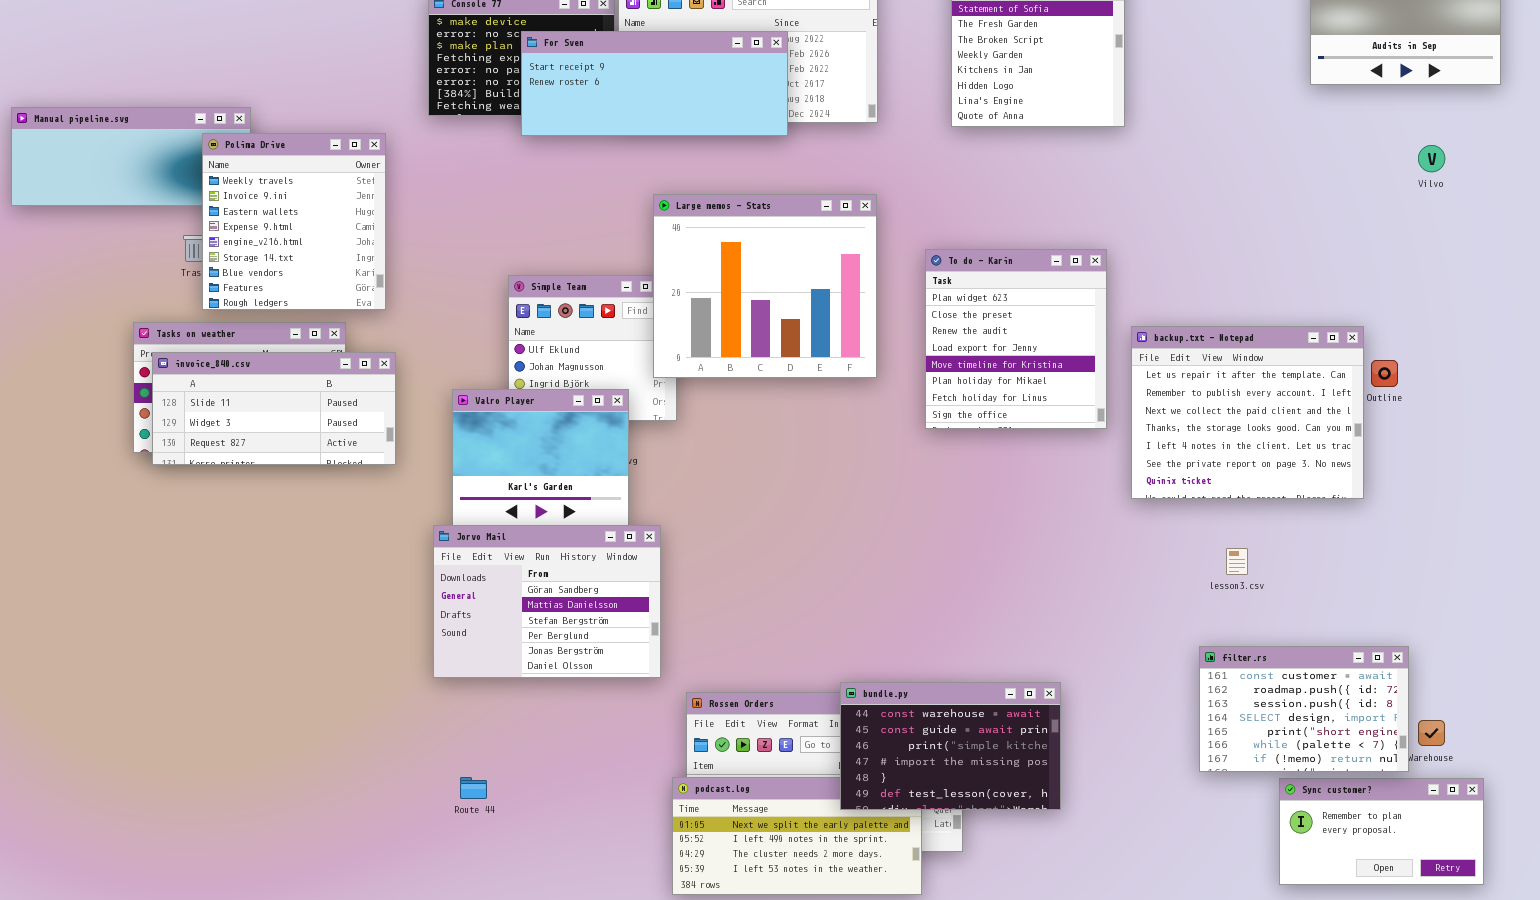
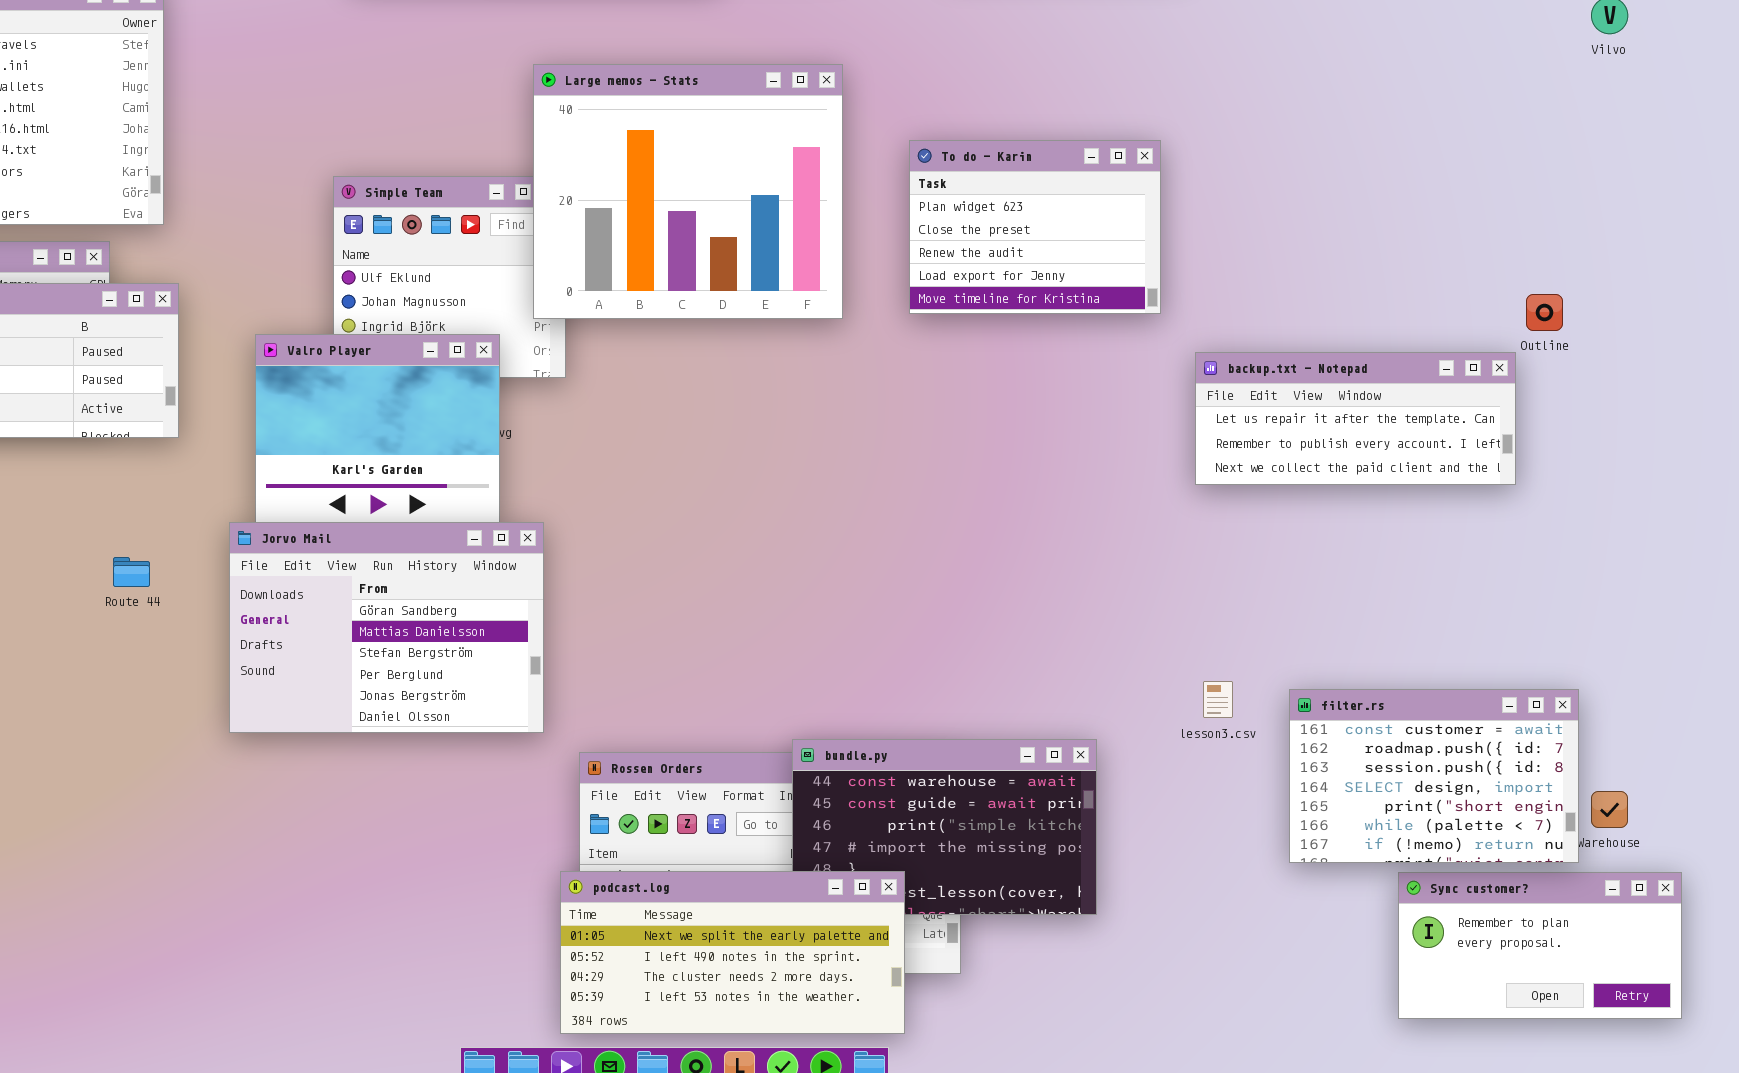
To do - Karin: [925,249,1107,429] -> [909,140,1161,314], resized
backup.txt - Notepad: [1131,326,1364,499] -> [1195,352,1516,485], resized
lesson3.csv: [1226,548,1248,575] -> [1203,681,1233,718], moved
Route 44: [460,777,487,799] -> [113,557,150,587], moved
podcast.log: [672,777,922,895] -> [560,871,905,1034], raised

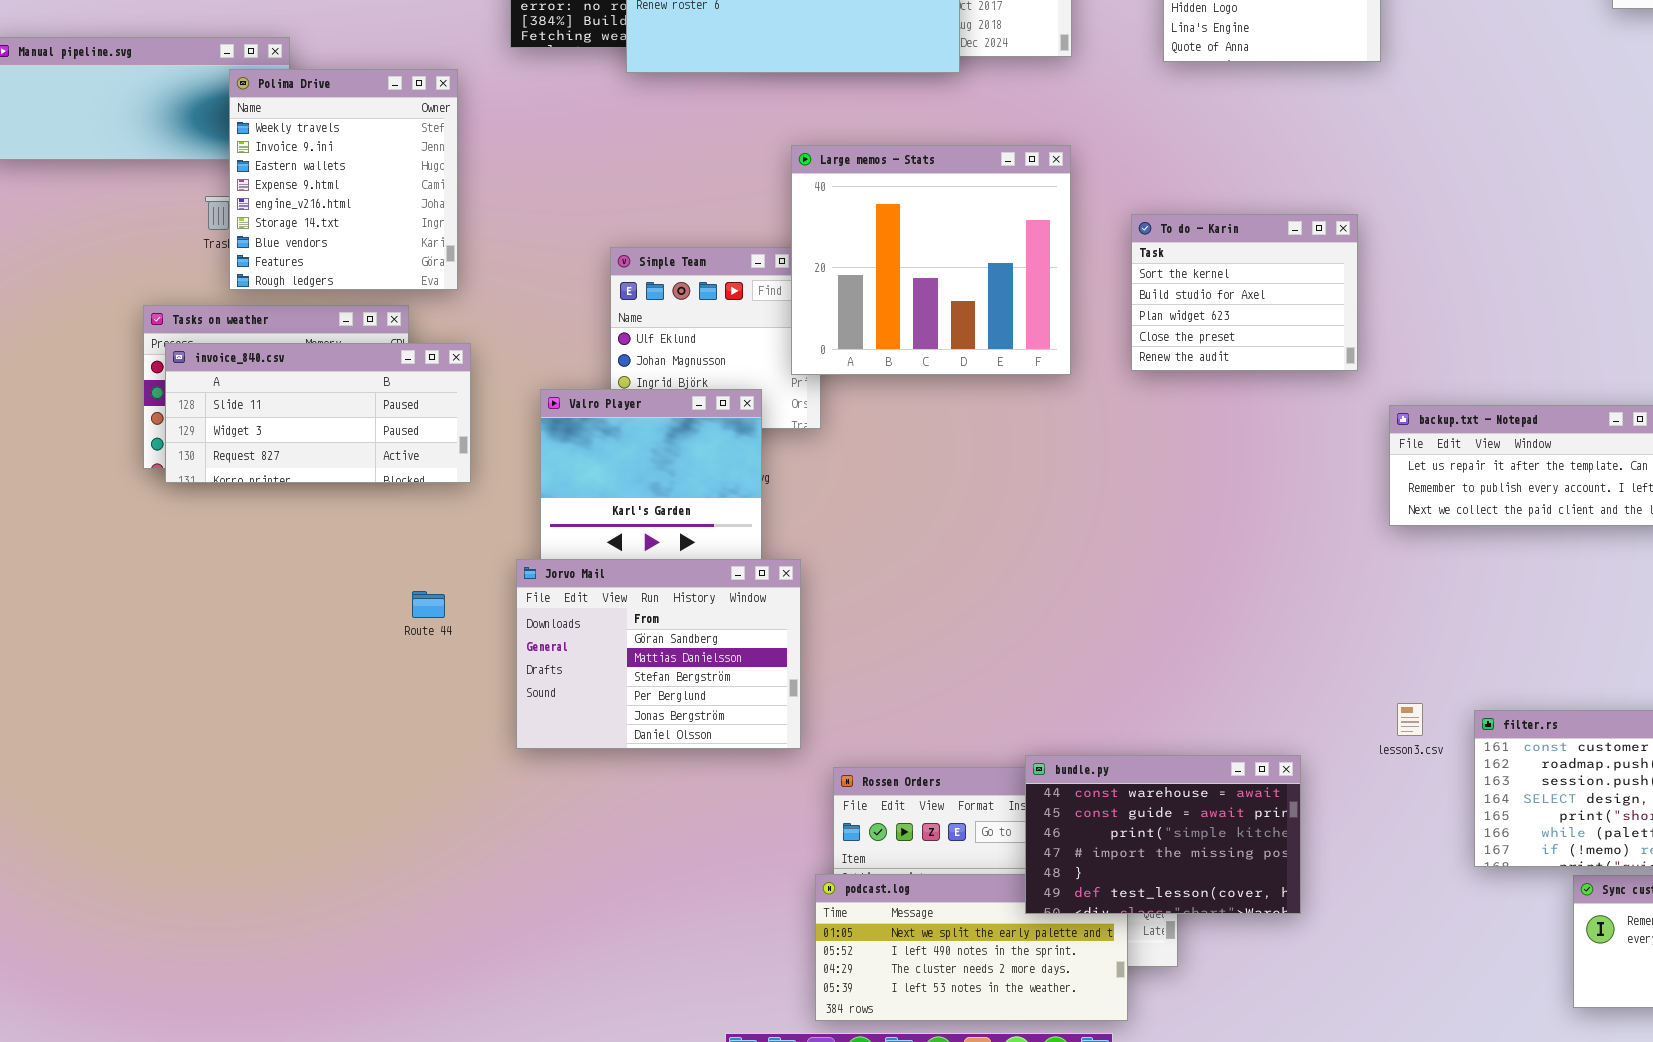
To do - Karin: [909,140,1161,314] -> [1131,214,1358,371], scrolled up 2 rows
bundle.py: [792,739,1097,915] -> [1025,755,1301,914], raised

